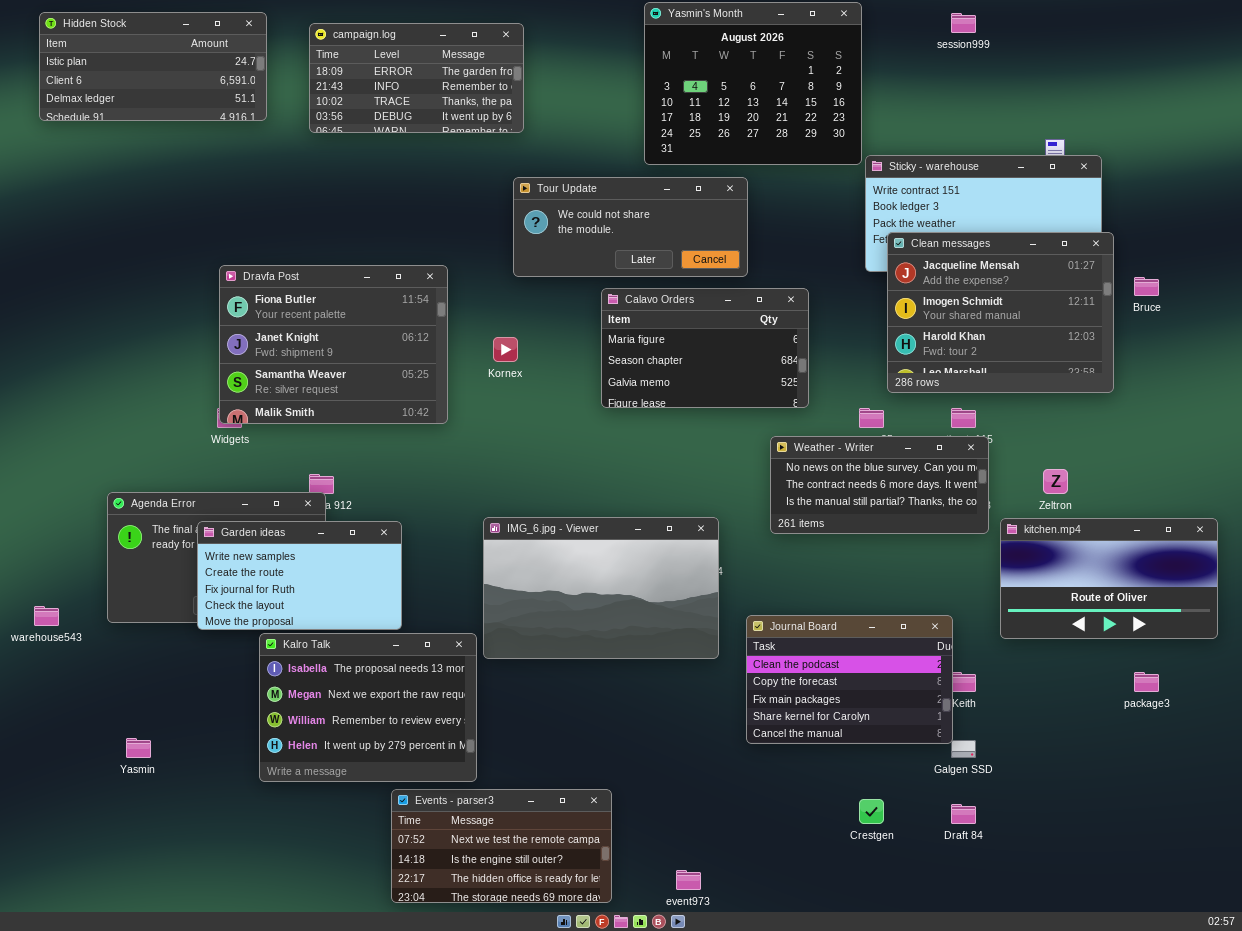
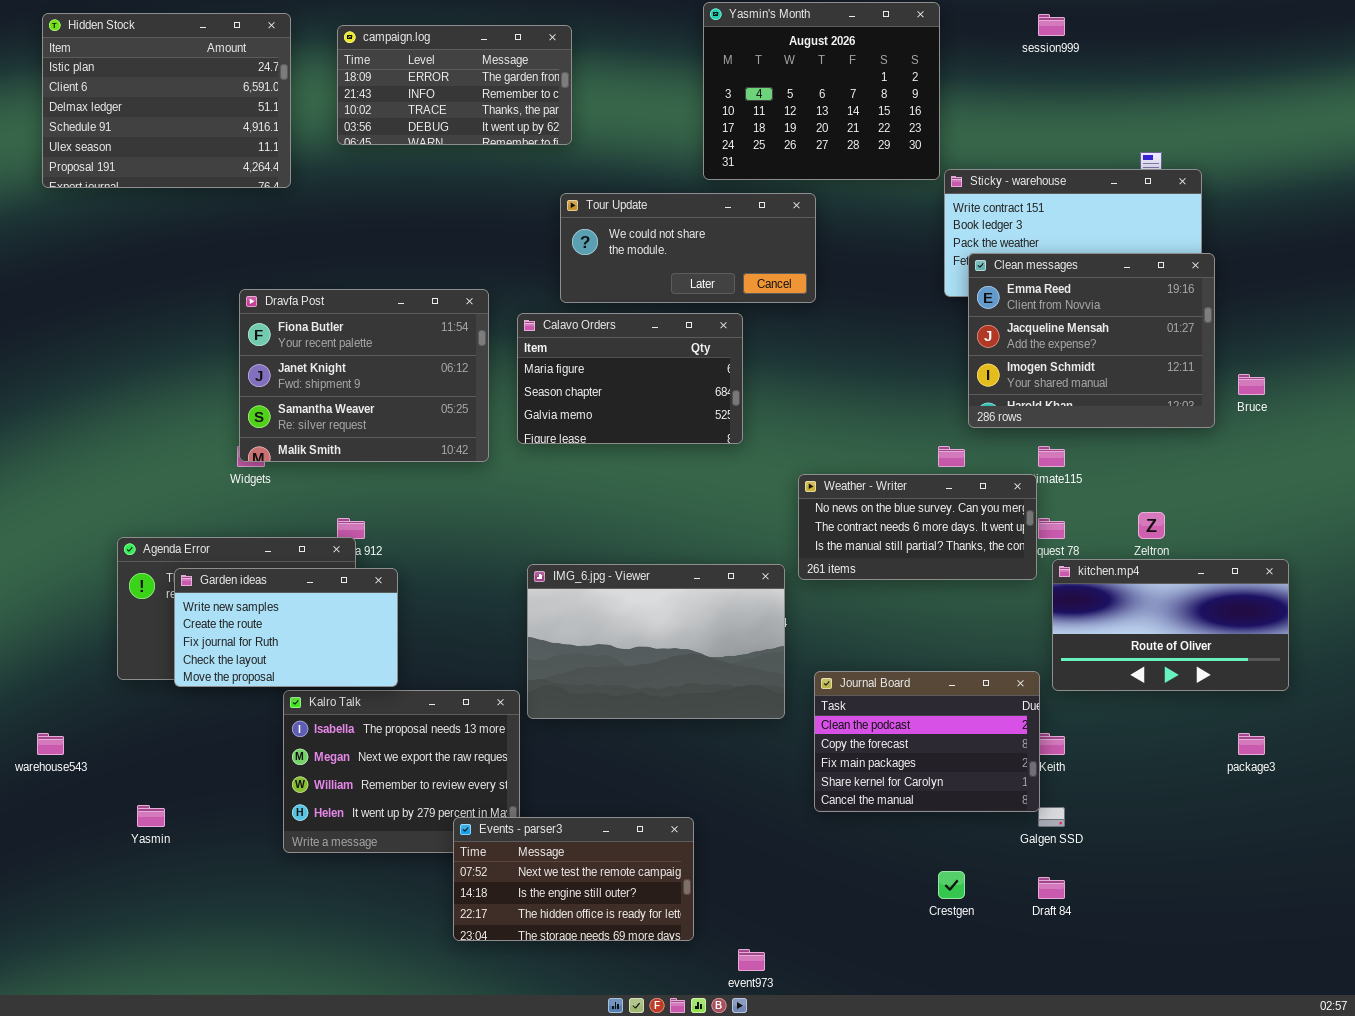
Hidden Stock: [39,12,267,121] -> [42,13,291,188], resized
Clean messages: [887,232,1114,393] -> [968,253,1215,428], scrolled up 1 row
Bruce: [1134,277,1159,296] -> [1238,374,1265,395], moved
Calavo Orders: [601,288,809,408] -> [517,313,743,444], moved
Weather - Writer: [770,436,989,534] -> [798,474,1037,580], moved
kitchen.mp4: [1000,518,1218,639] -> [1052,559,1289,691], moved
Garden ideas: [197,521,402,630] -> [174,568,398,687], moved
warehouse543: [34,606,59,626] -> [37,733,64,755], moved
Events - parser3: [391,789,612,903] -> [453,817,694,941], moved

